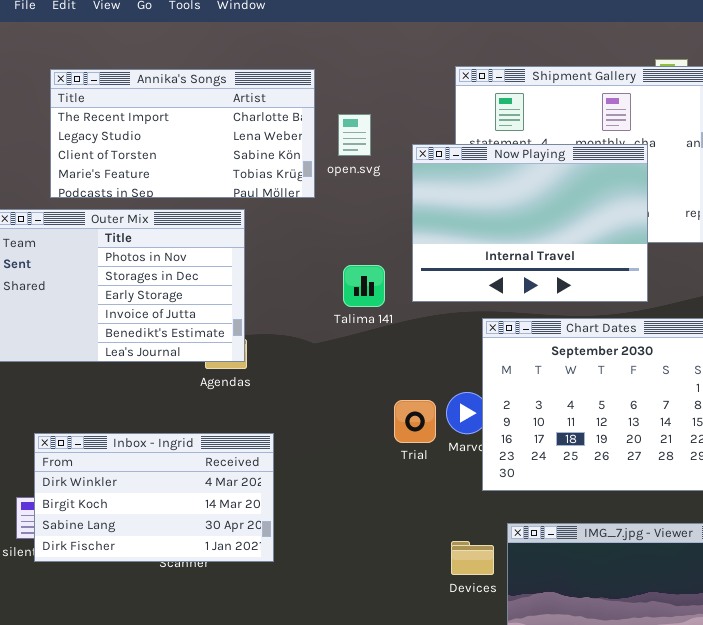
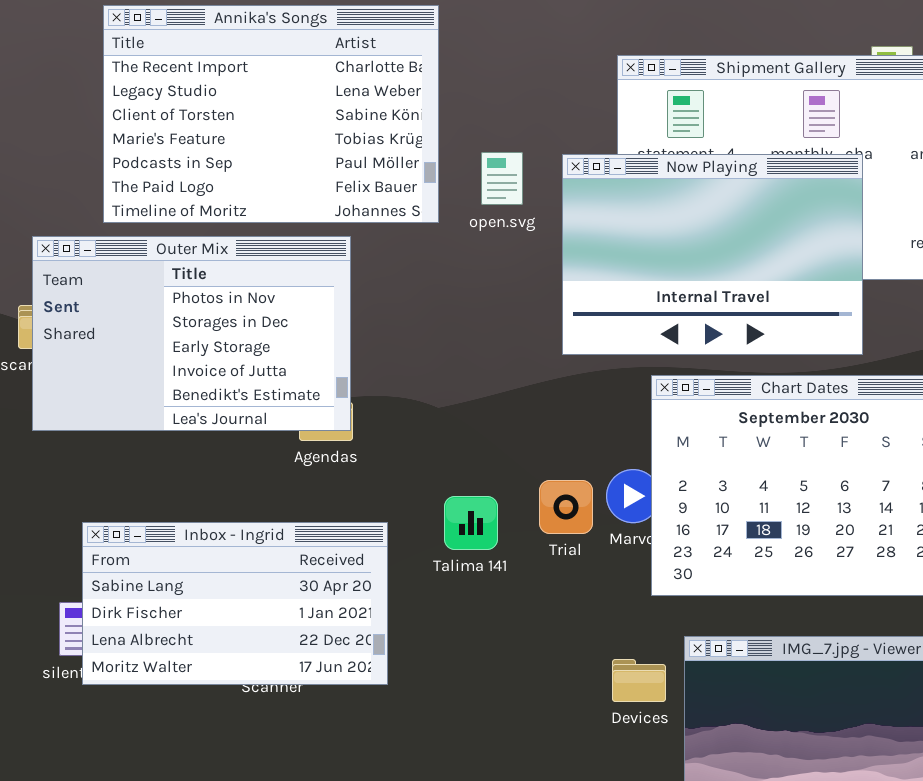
Annika's Songs: [50,69,315,198] -> [103,5,439,223], resized
open.svg: [338,114,371,156] -> [481,152,523,205], moved
Talima 141: [343,265,385,307] -> [444,496,498,550], moved
Inbox - Ingrid: [34,433,274,562] -> [82,522,388,685], scrolled down 2 rows

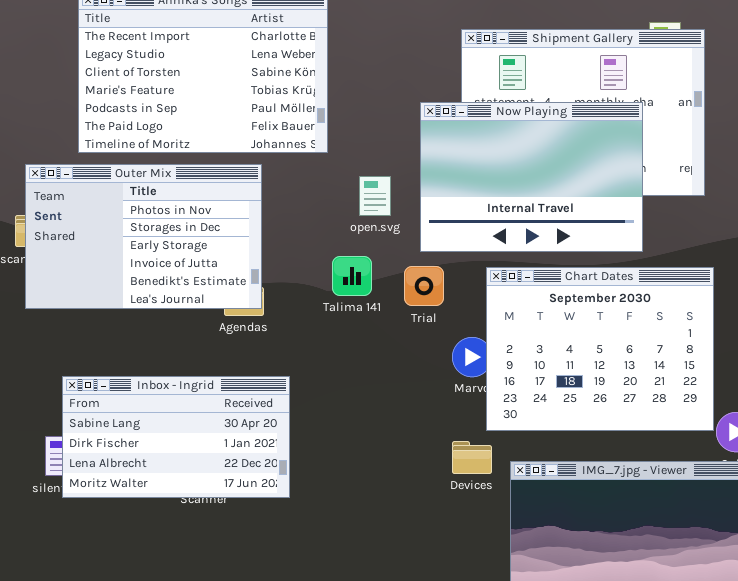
open.svg: [481,152,523,205] -> [359,176,391,216], moved
Trial: [539,480,593,534] -> [404,266,444,306], moved
Talima 141: [444,496,498,550] -> [332,256,372,296], moved
Devices: [612,659,666,702] -> [452,441,492,474], moved

